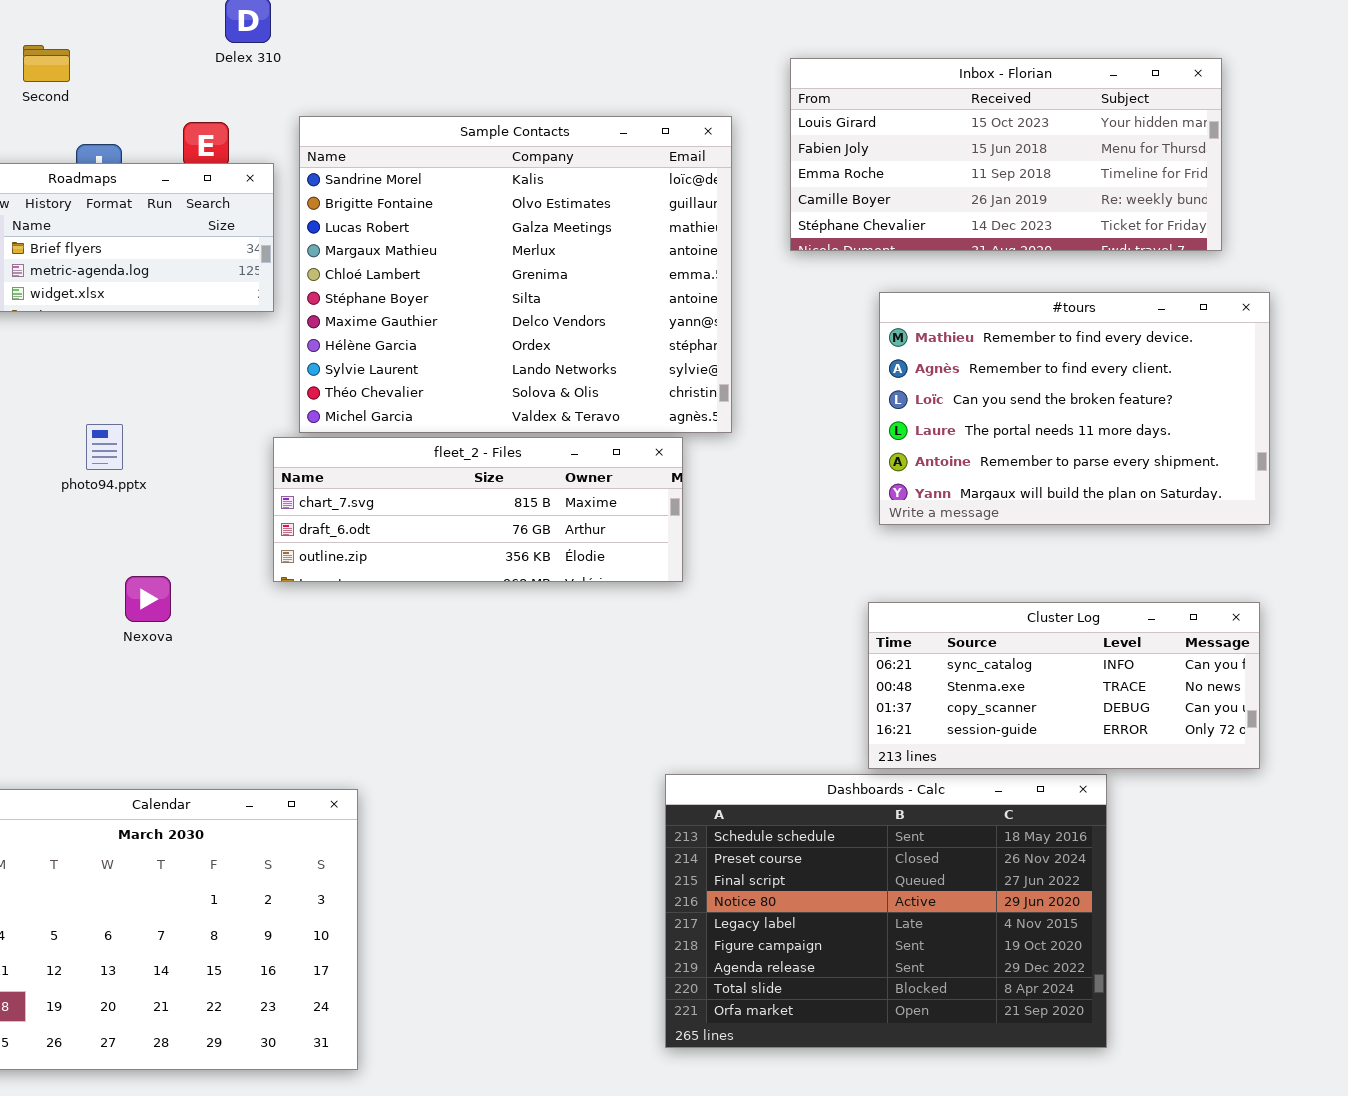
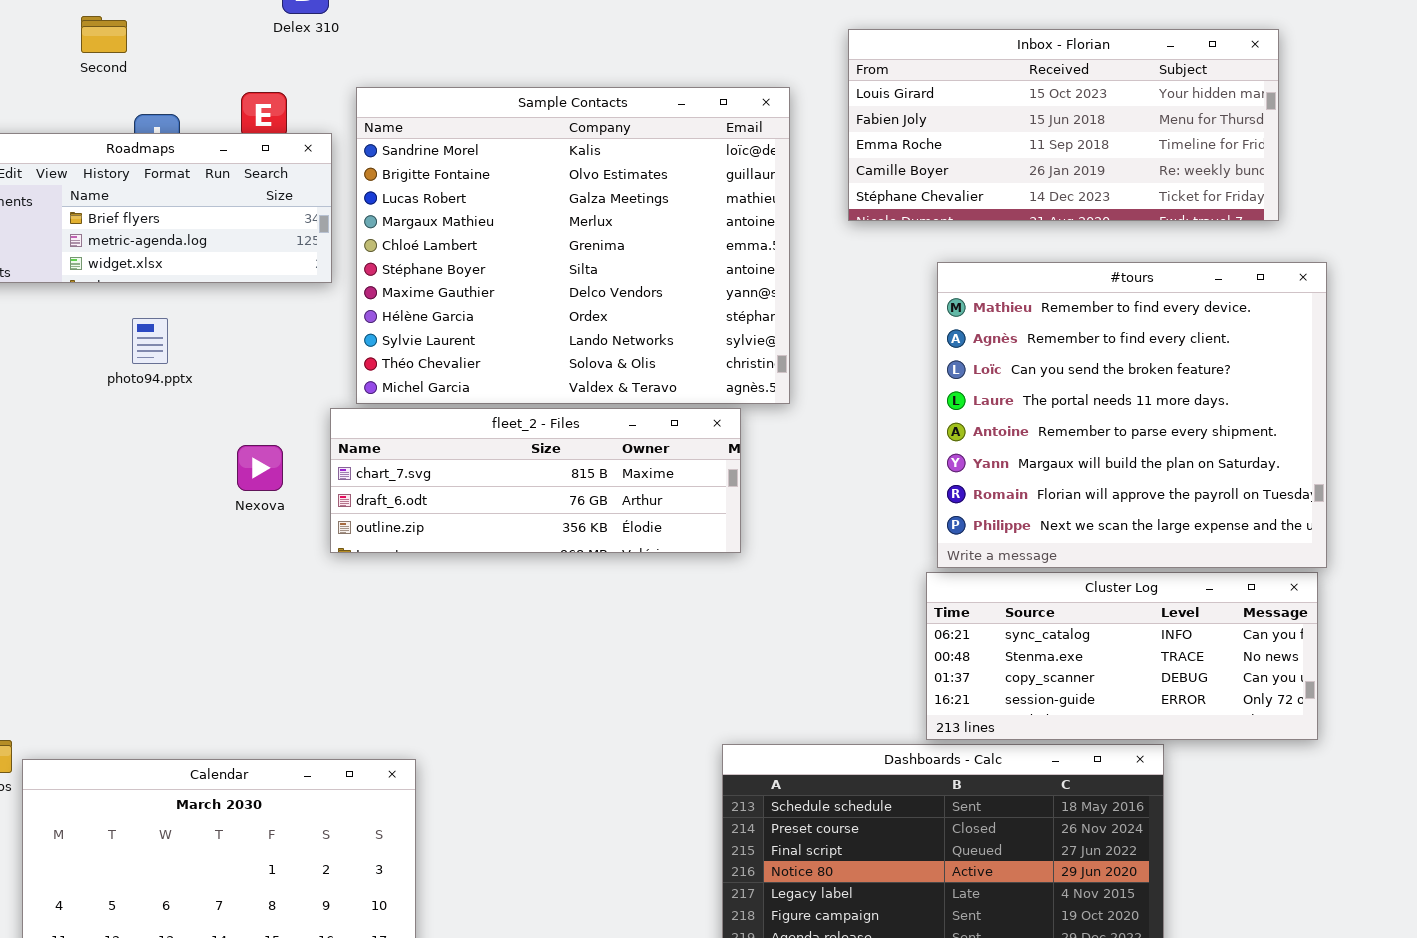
#tours: [879,292,1270,525] -> [937,262,1327,568], resized
photo94.pptx: [86,424,123,470] -> [132,318,168,364], moved
Nexova: [125,576,171,622] -> [237,445,283,491], moved

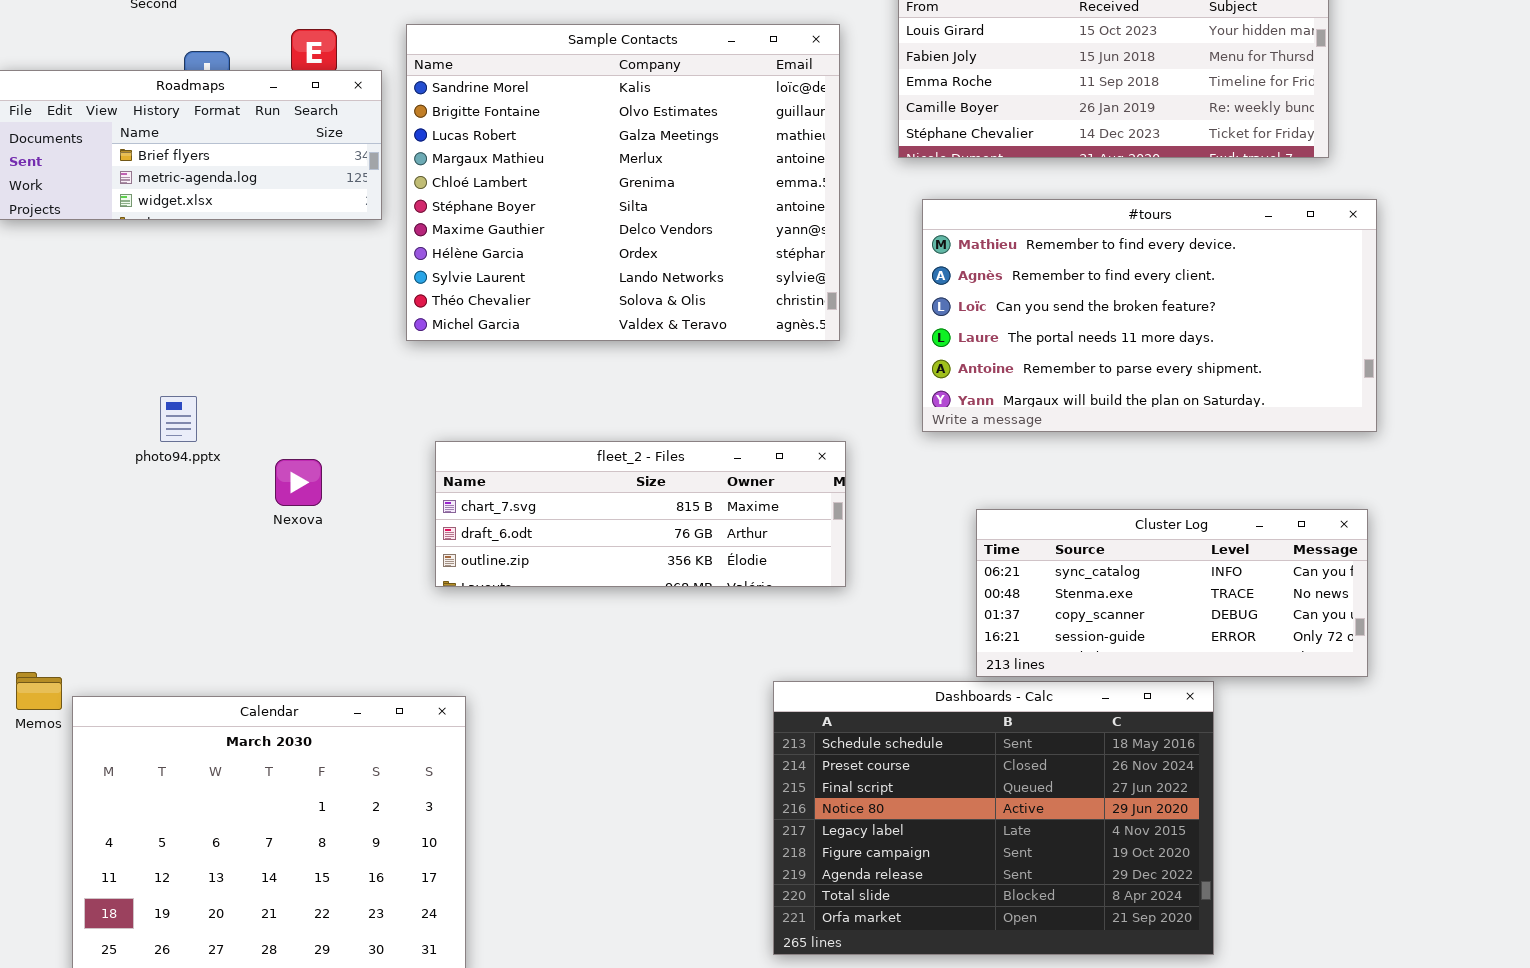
#tours: [937,262,1327,568] -> [922,199,1377,432], resized
photo94.pptx: [132,318,168,364] -> [160,396,197,442], moved
fleet_2 - Files: [330,408,741,553] -> [435,441,846,587], moved
Nexova: [237,445,283,491] -> [275,459,322,506], moved

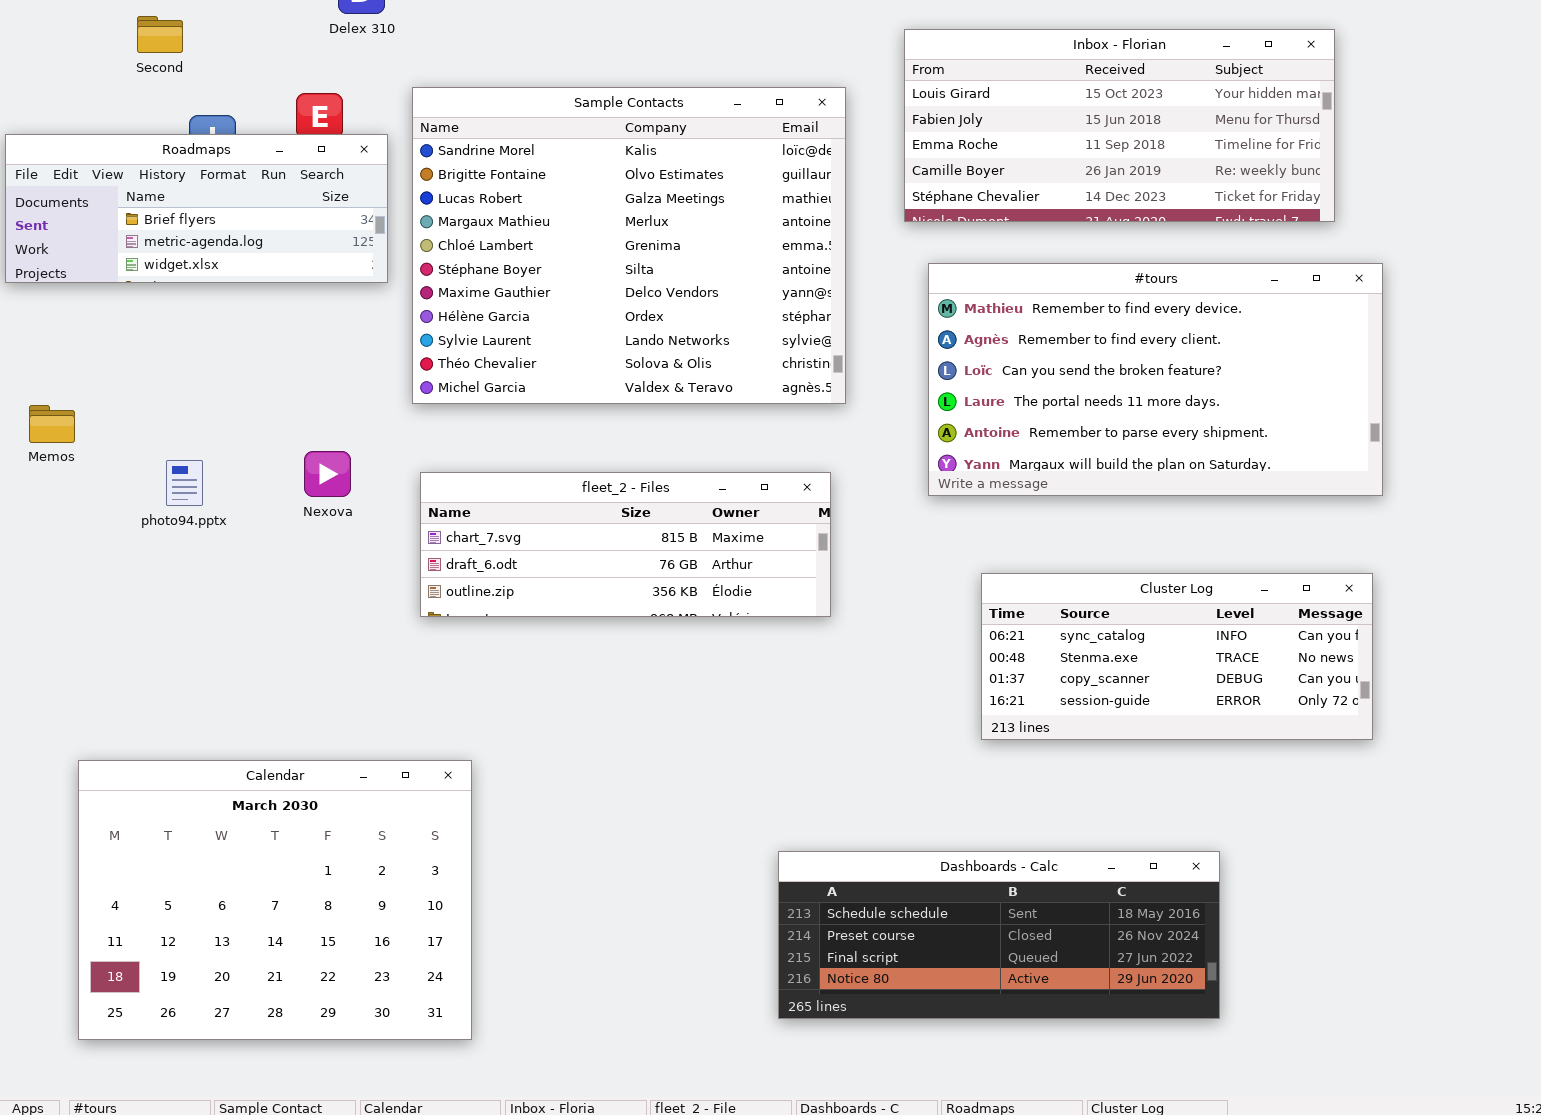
fleet_2 - Files: [435,441,846,587] -> [420,472,831,617], moved
Nexova: [275,459,322,506] -> [304,451,351,497], moved
Memos: [16,672,62,710] -> [29,405,75,443], moved
Dashboards - Calc: [773,681,1214,955] -> [778,851,1220,1019], resized

